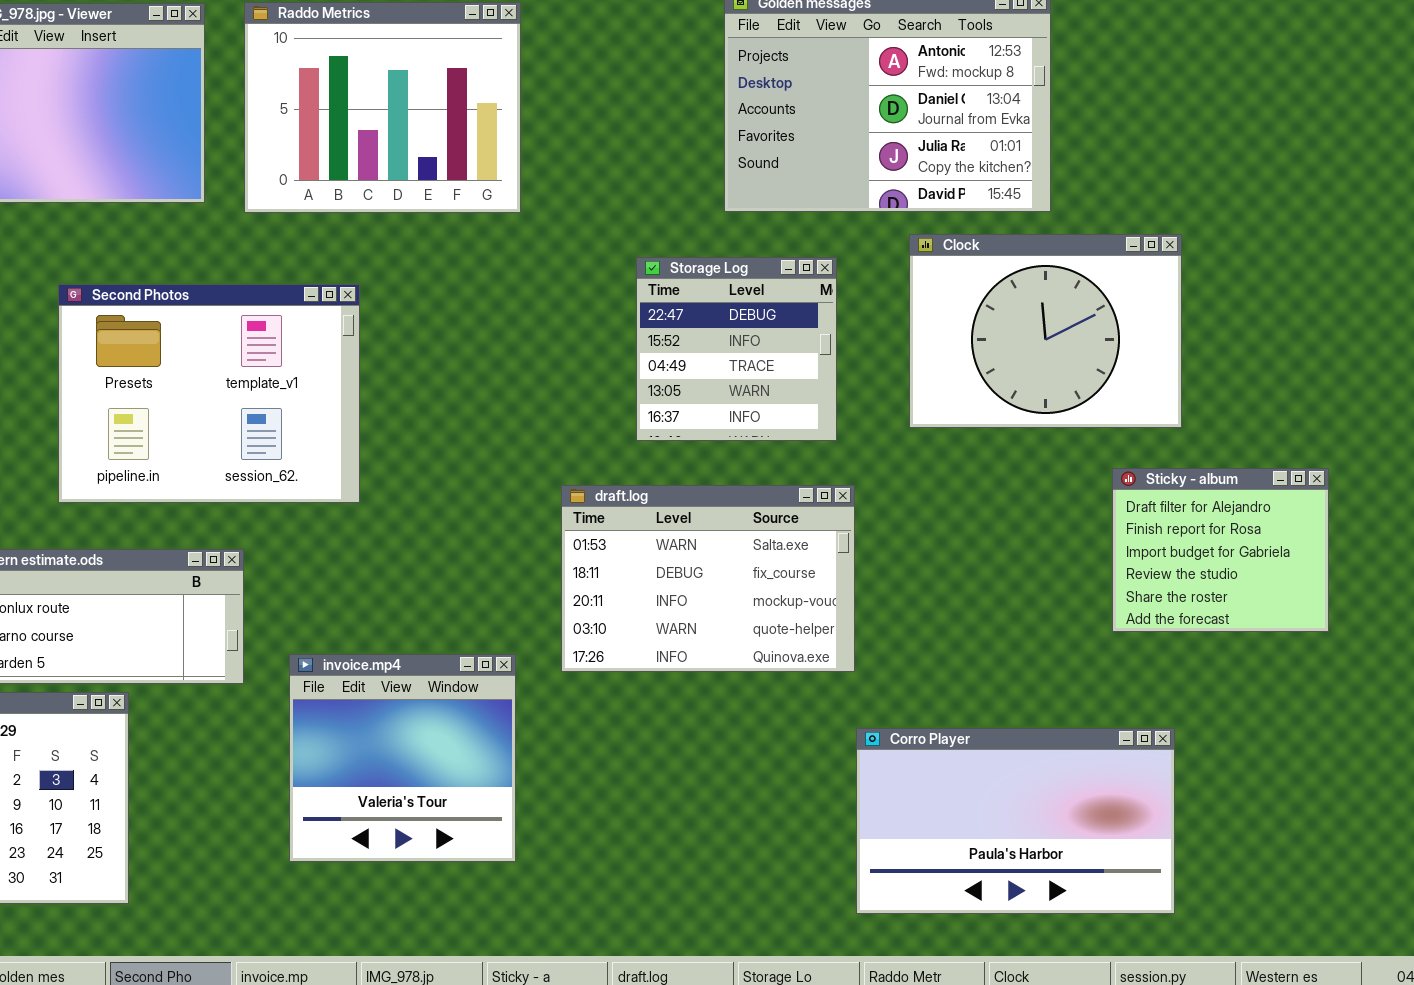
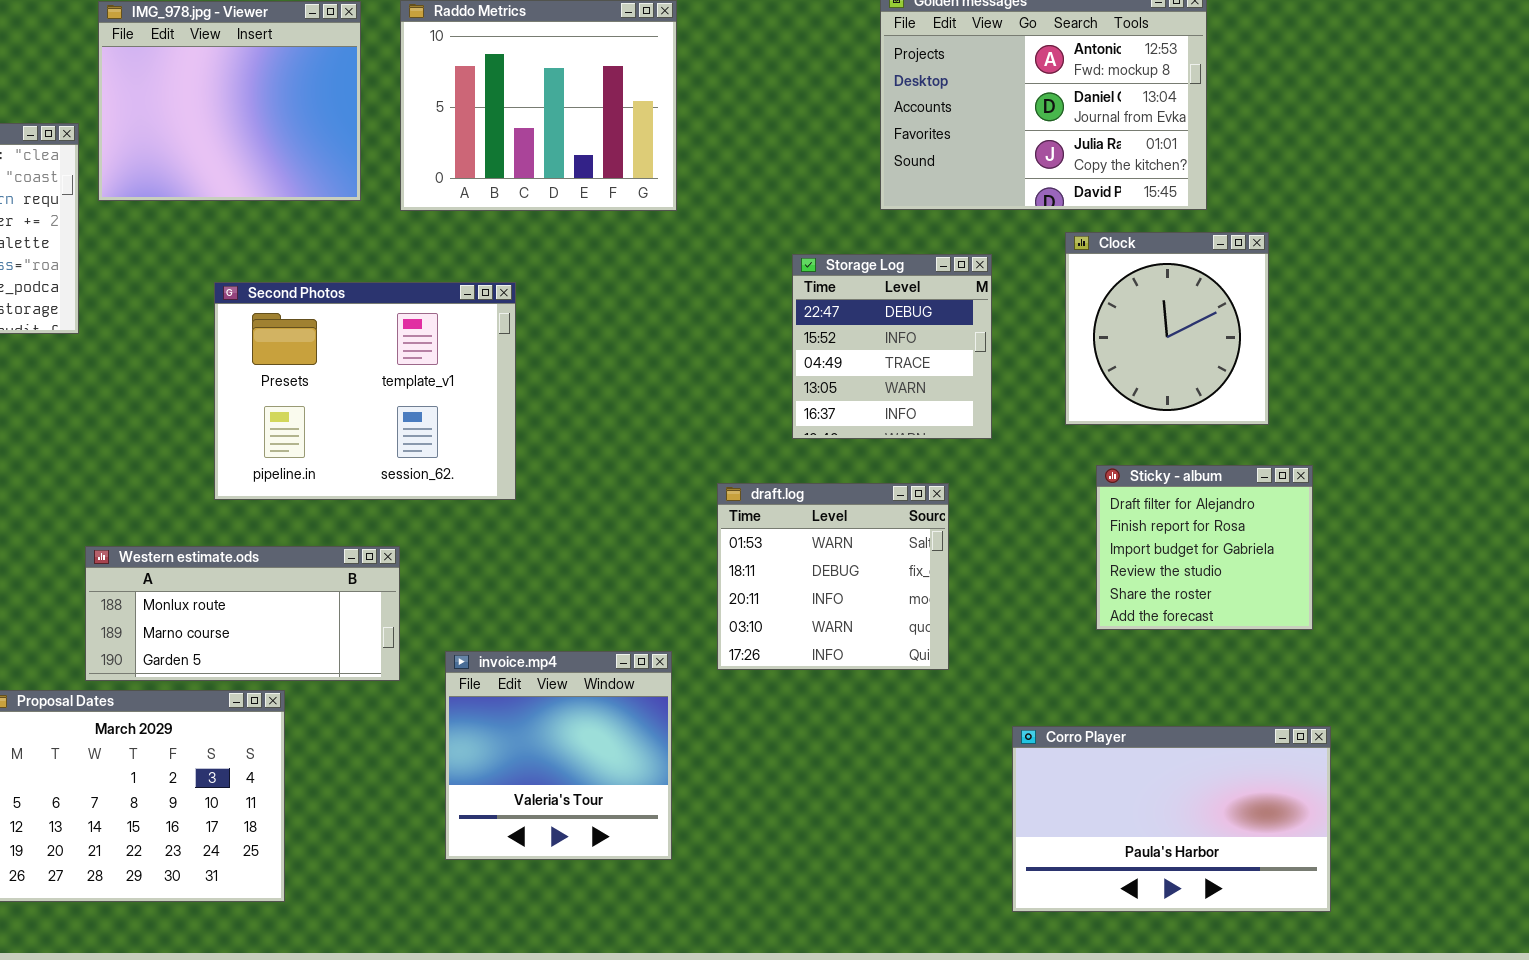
Clock: [909,234,1182,428] -> [1065,232,1269,425], resized
Sticky - album: [1112,468,1329,632] -> [1096,465,1313,630], moved
draft.log: [561,485,855,672] -> [717,483,949,670], resized

